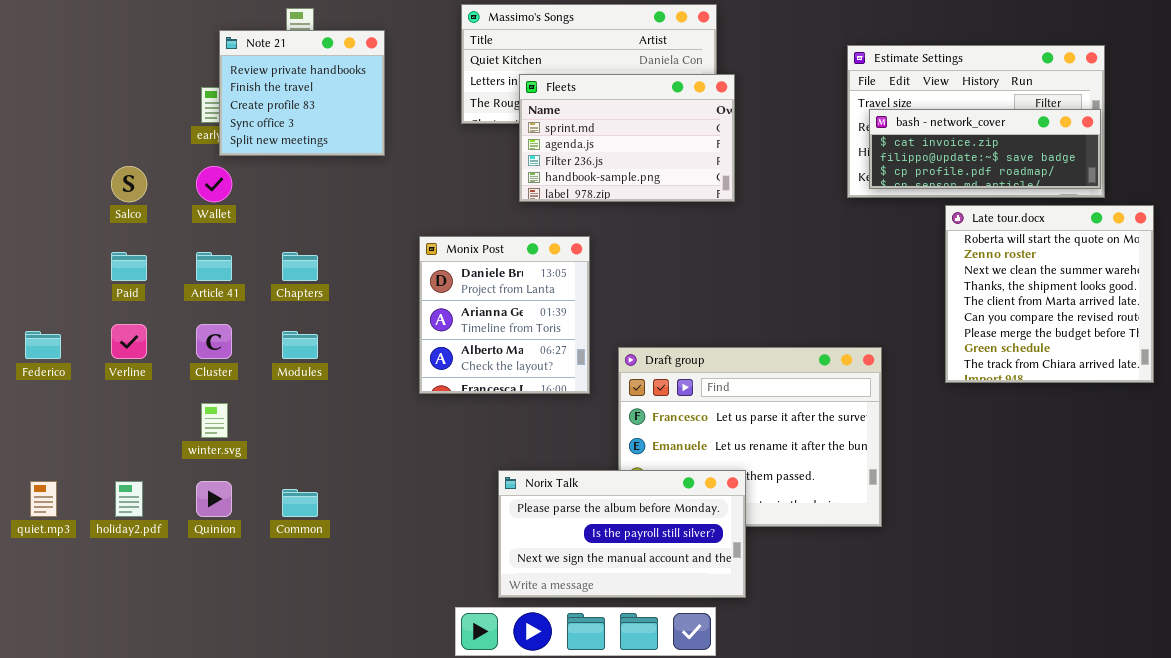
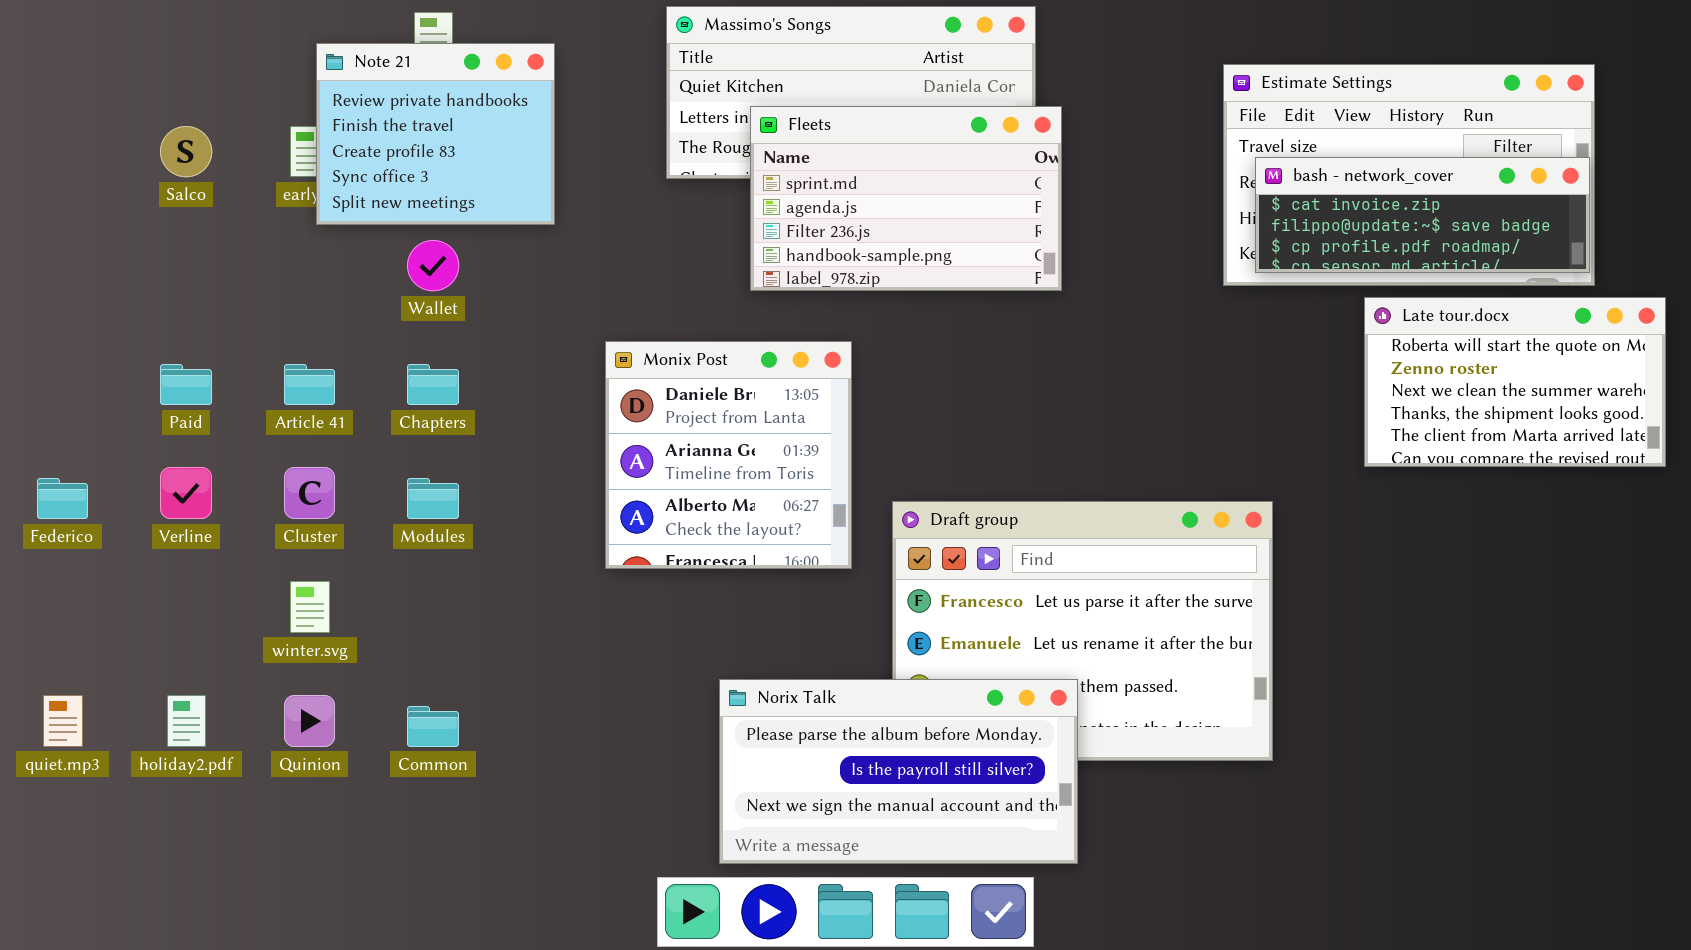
Salco: [111,166,147,202] -> [160,126,212,177], moved
Wallet: [196,166,232,202] -> [407,240,459,291], moved
Late tour.docx: [945,205,1154,383] -> [1364,297,1666,467], resized

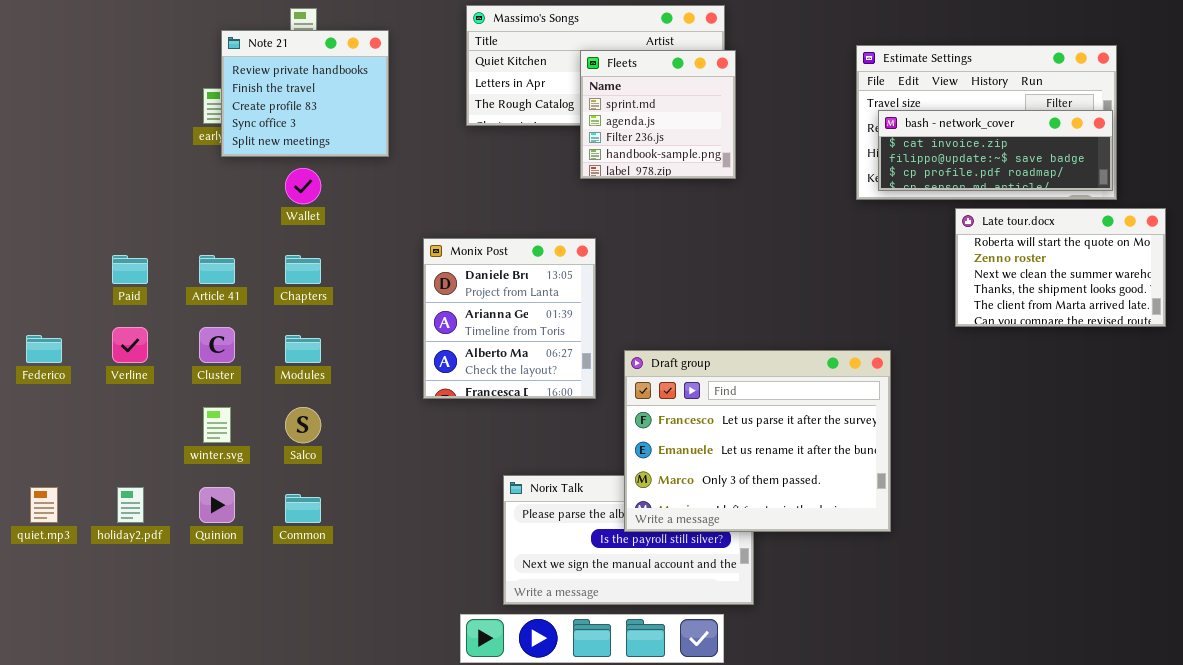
Fleets: [750,106,1062,291] -> [580,50,736,179], moved, resized
Salco: [160,126,212,177] -> [285,407,321,443], moved
Draft group: [892,501,1273,761] -> [624,350,891,532], raised

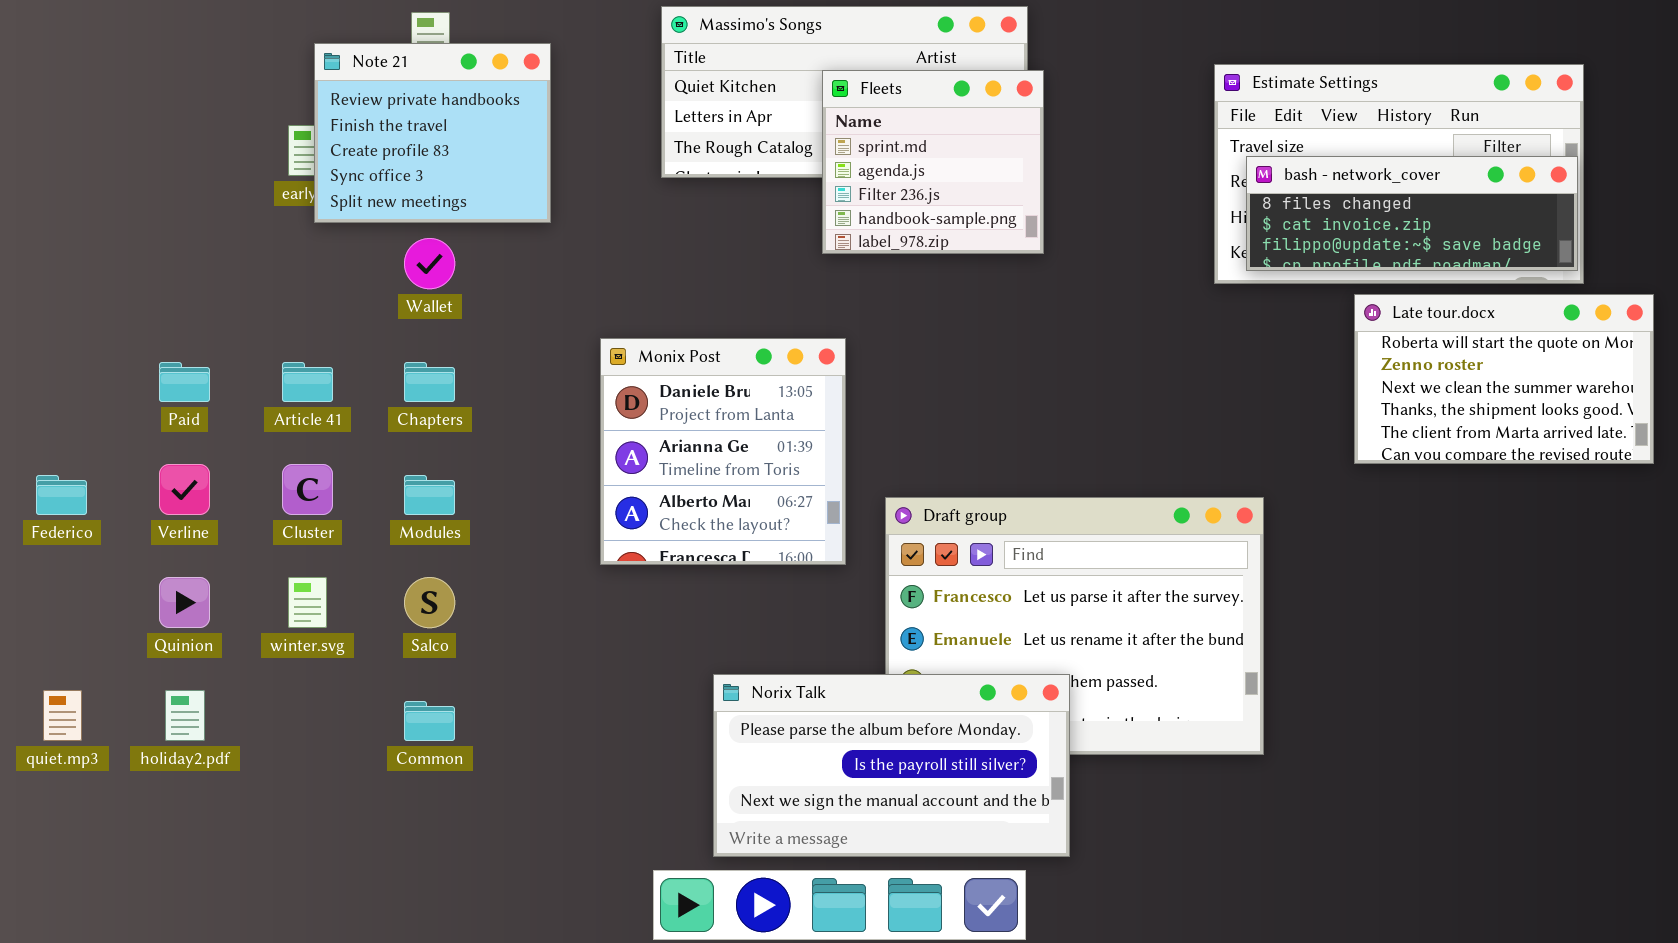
bash - network_cover: [878,110,1113,191] -> [1246,156,1578,271], scrolled up 1 row
Norix Talk: [503,475,754,605] -> [713,674,1070,857], raised
Quinion: [199,487,235,523] -> [159,577,210,628], moved

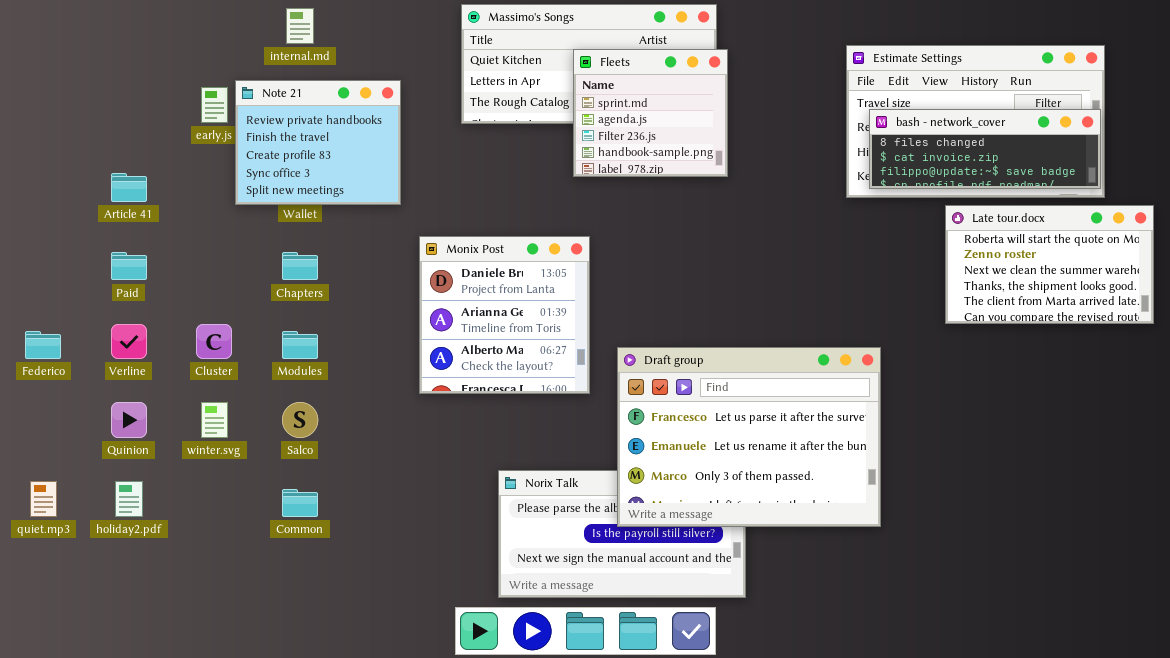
Note 21: [314,43,551,223] -> [235,80,401,205], moved
Article 41: [282,362,333,402] -> [111,173,147,202], moved
Draft group: [885,497,1264,755] -> [617,347,881,527], raised

